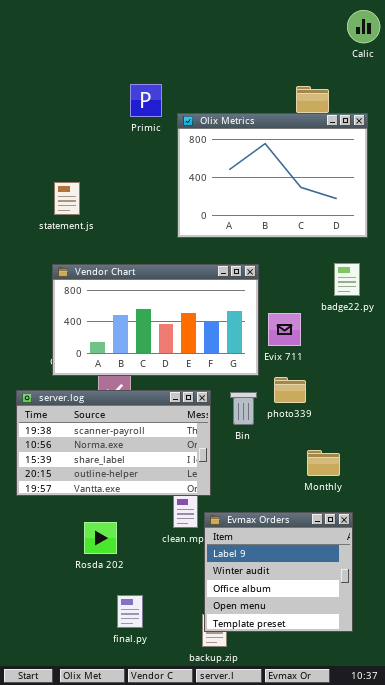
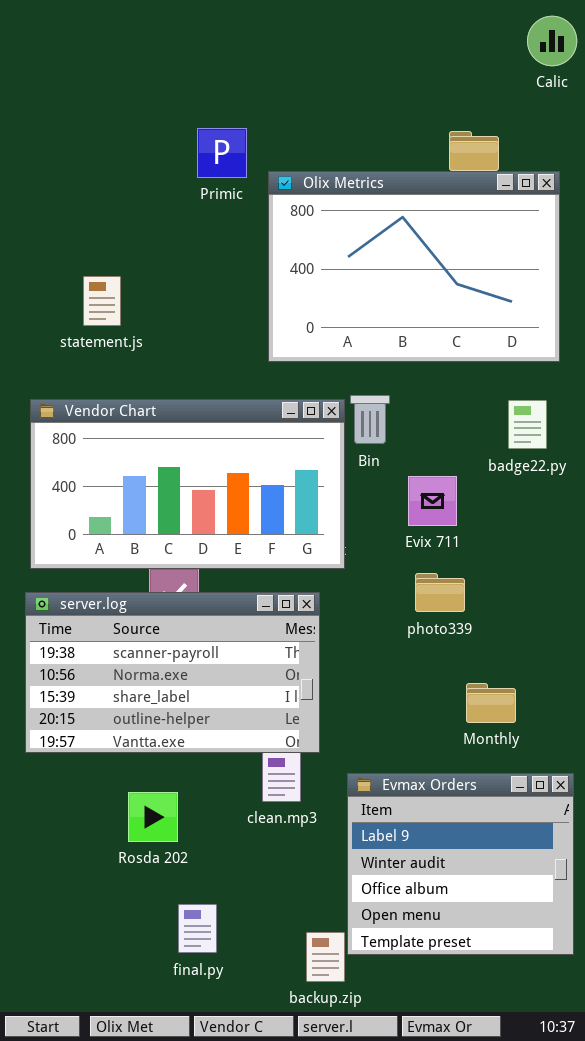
Vendor Chart: [52,264,259,376] -> [30,399,345,569], moved
Bin: [230,392,257,425] -> [350,395,390,444], moved
Evmax Orders: [204,512,353,632] -> [347,773,574,955], moved

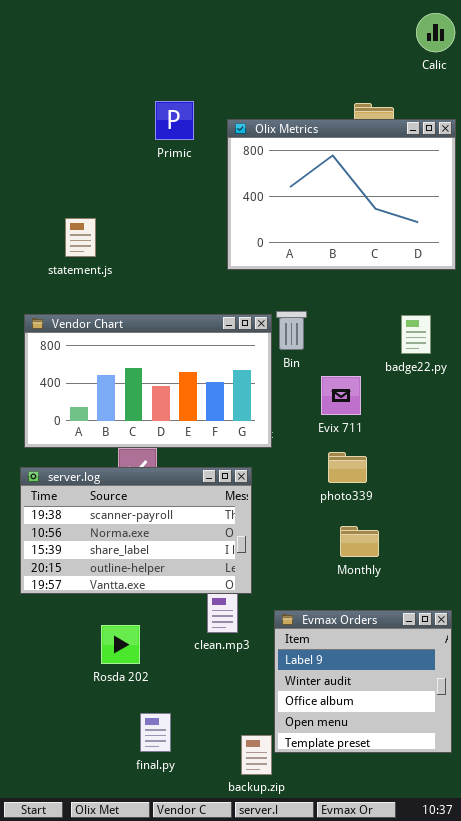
Olix Metrics: [268,171,560,362] -> [227,119,456,270], moved
Monthly: [466,683,516,723] -> [340,526,379,557], moved

